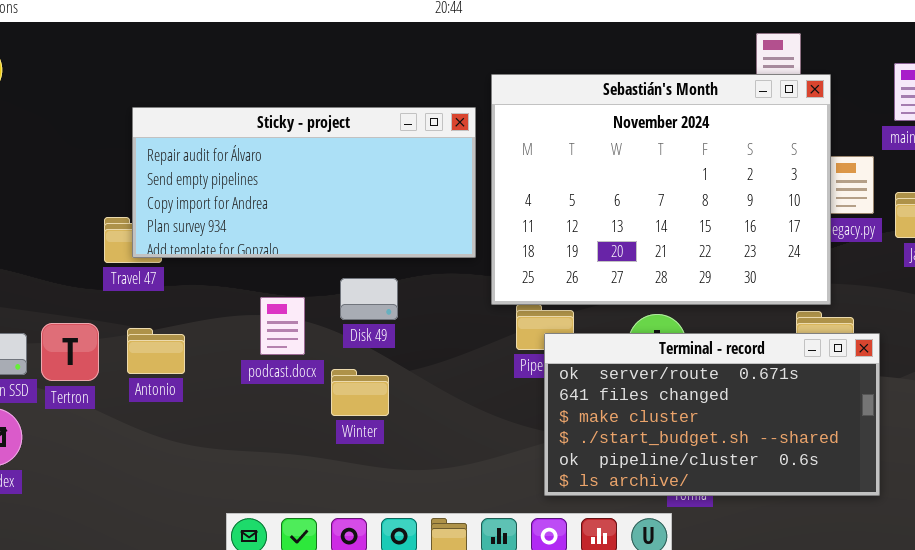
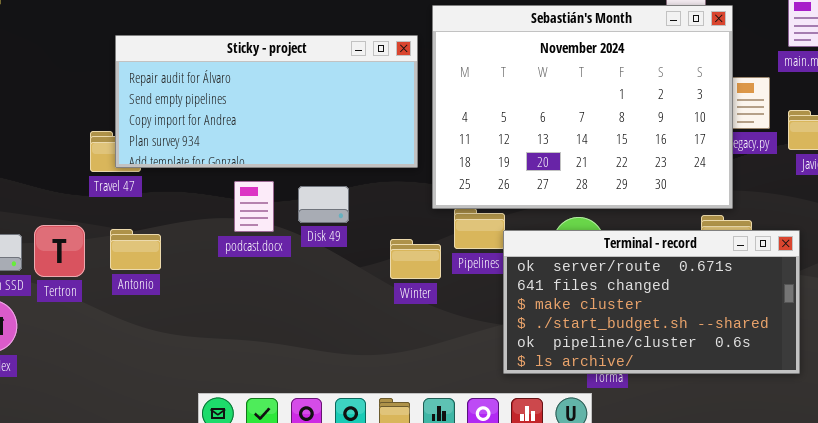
podcast.docx: [260,297,305,355] -> [234,181,274,232], moved
Terminal - record: [544,333,880,496] -> [503,230,800,374], moved
Winter: [331,369,389,416] -> [390,239,441,279], moved

